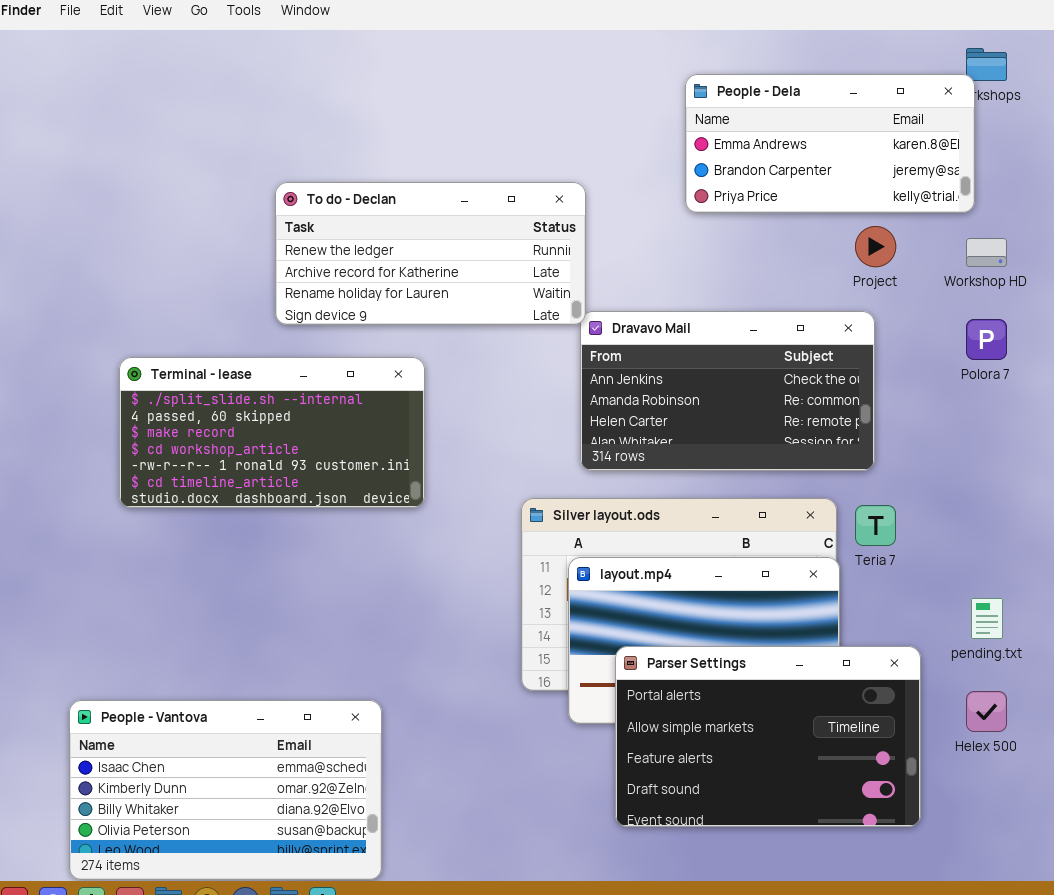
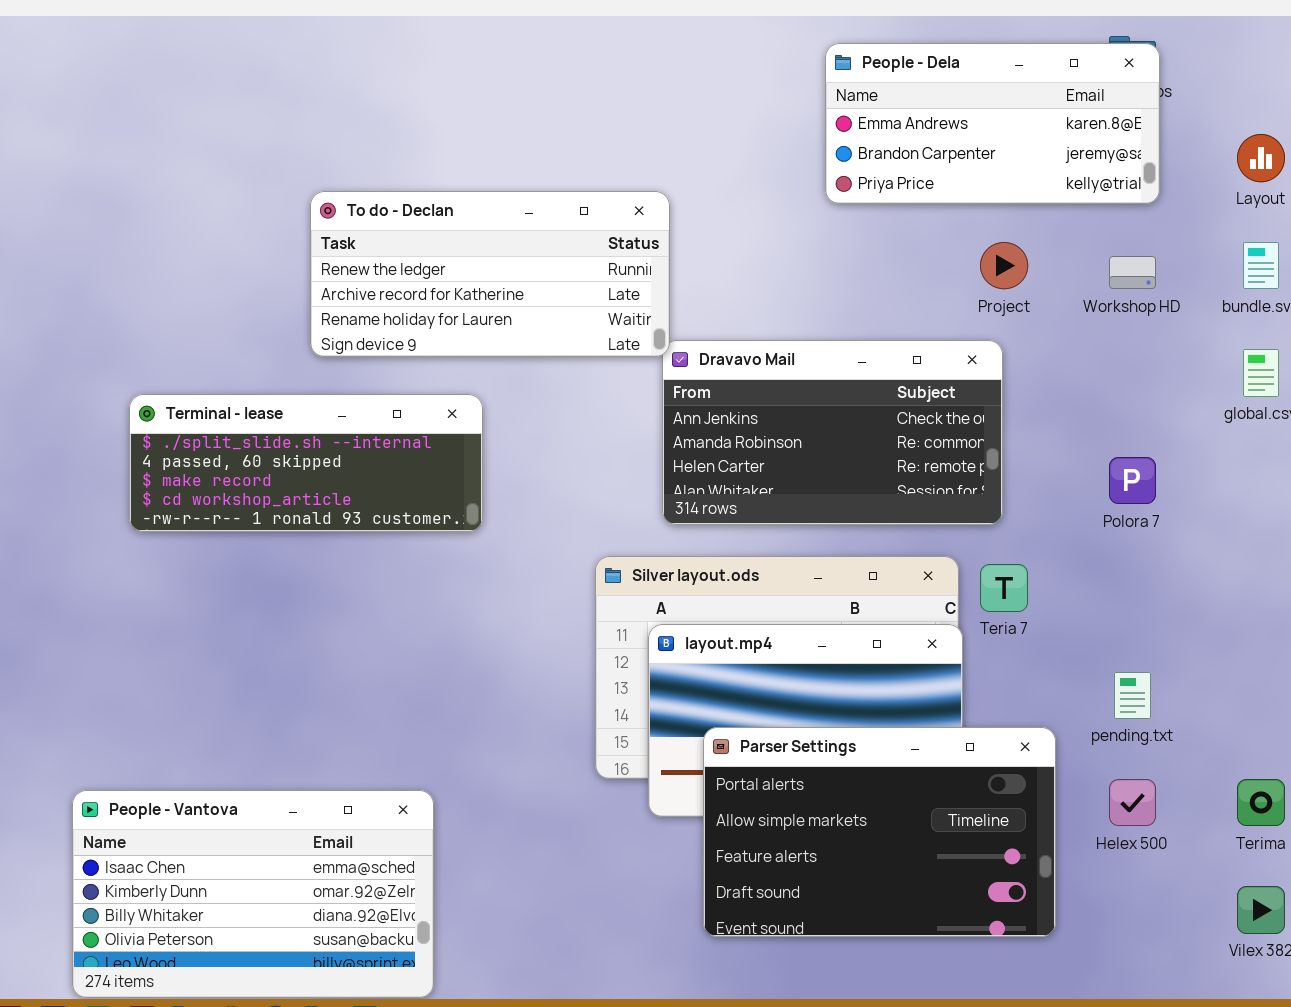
People - Dela: [685,74,975,213] -> [825,43,1160,204], moved
Polora 7: [966,319,1007,360] -> [1109,457,1156,504], moved
Terminal - lease: [119,357,425,508] -> [129,394,483,532], resized

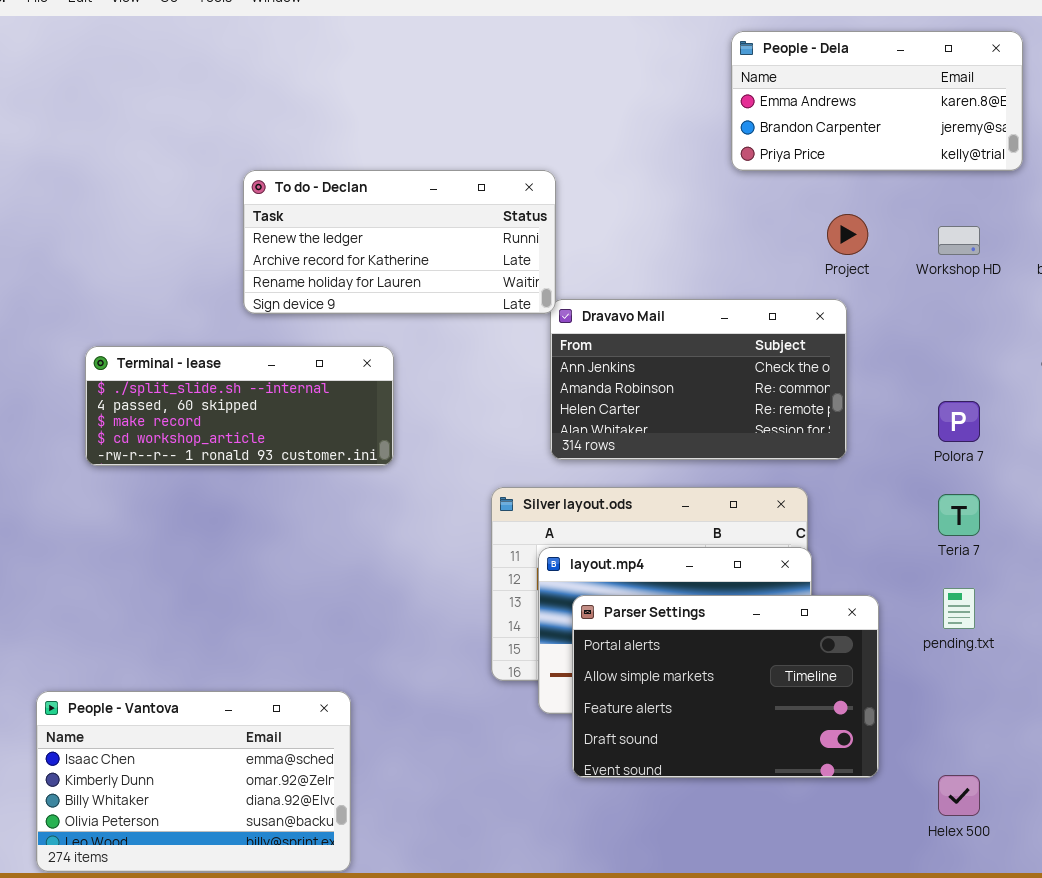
People - Dela: [825,43,1160,204] -> [731,31,1023,171], moved
Teria 7: [980,564,1028,612] -> [938,494,980,536], moved
Parser Settings: [703,727,1056,937] -> [572,595,879,778], moved
Helex 500: [1109,779,1156,826] -> [938,775,980,816], moved

